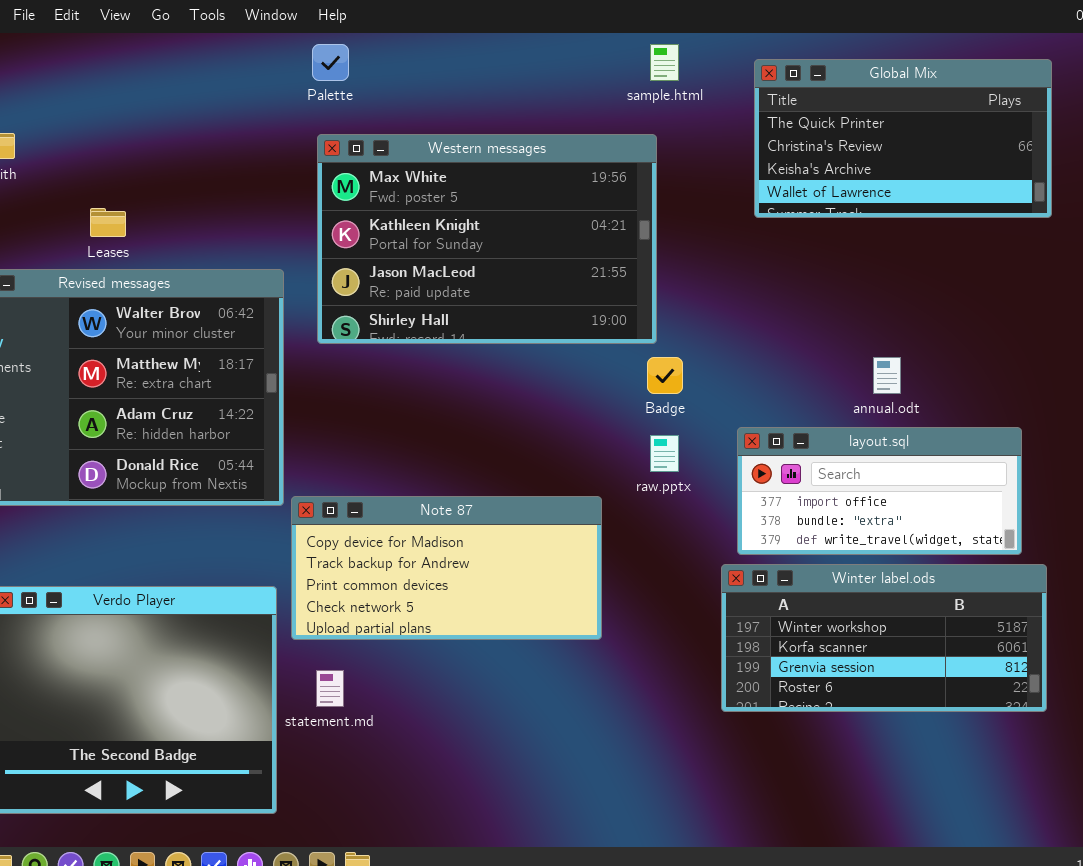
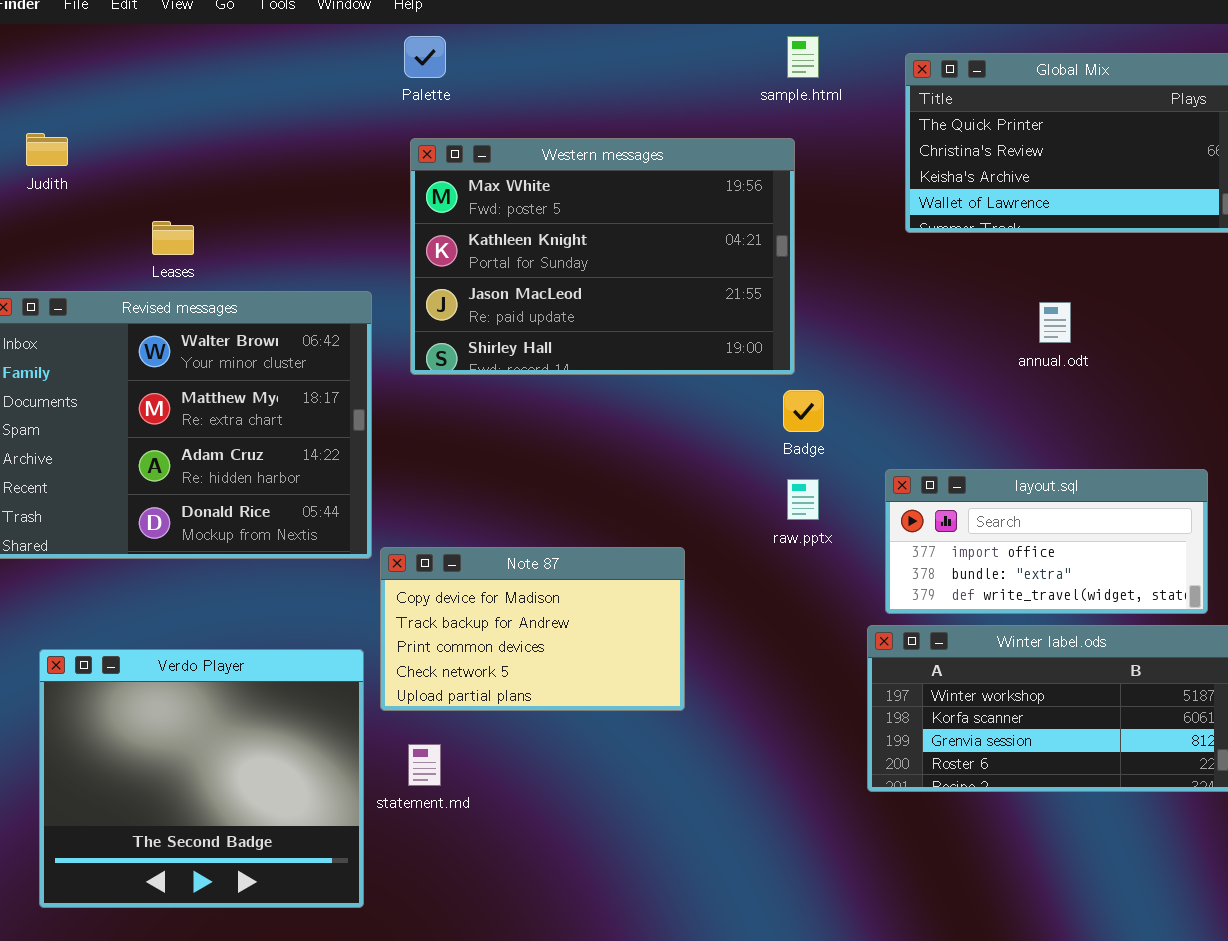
annual.odt: [873,357,901,394] -> [1039,302,1071,343], moved
Note 87: [291,496,602,640] -> [380,547,685,711], resized

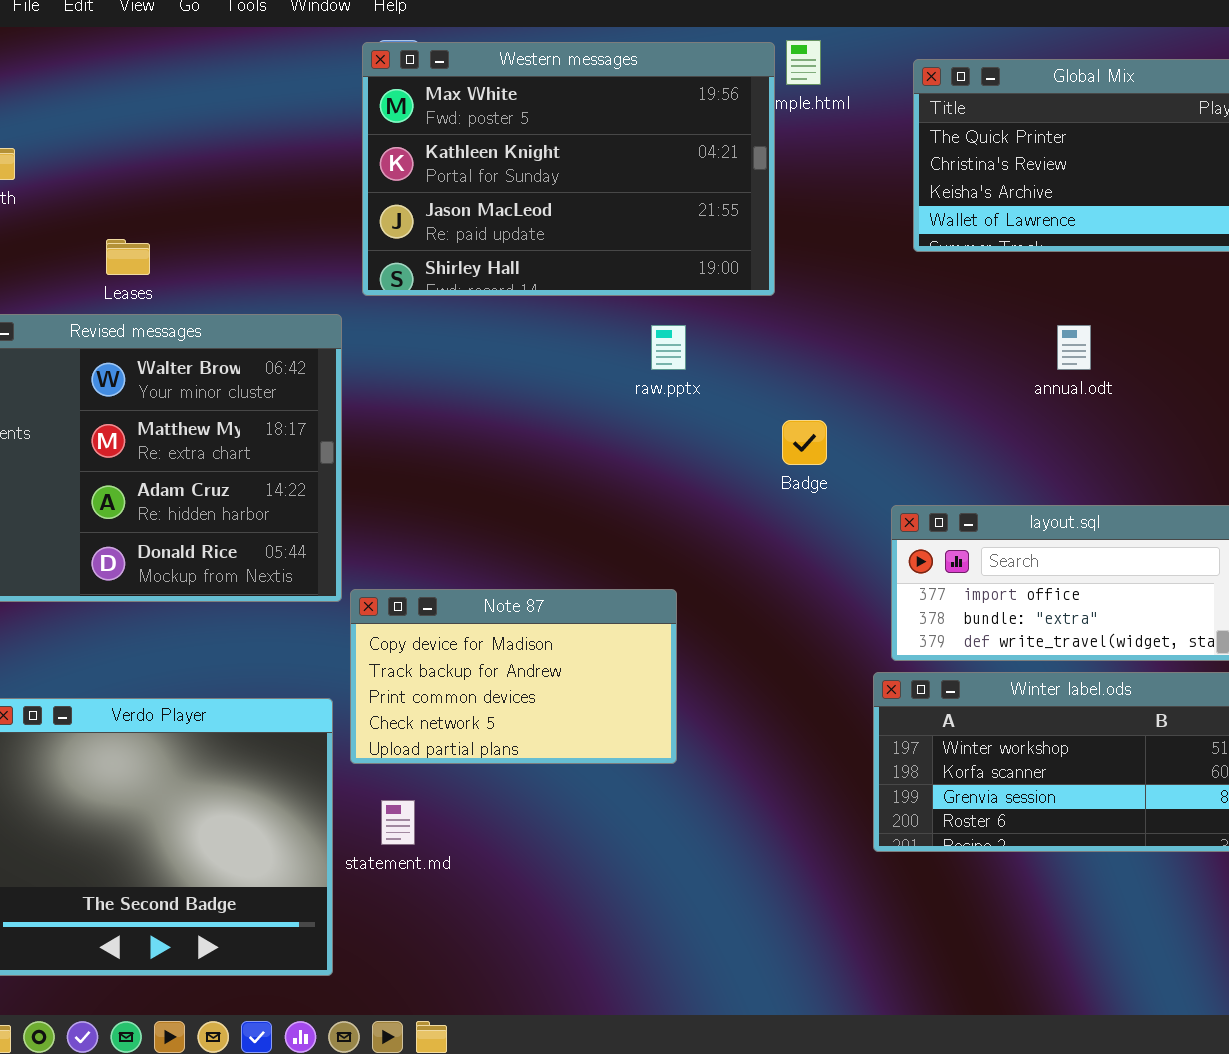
Western messages: [410,138,795,375] -> [362,42,775,296], moved
raw.pptx: [787,479,819,520] -> [651,325,686,370], moved

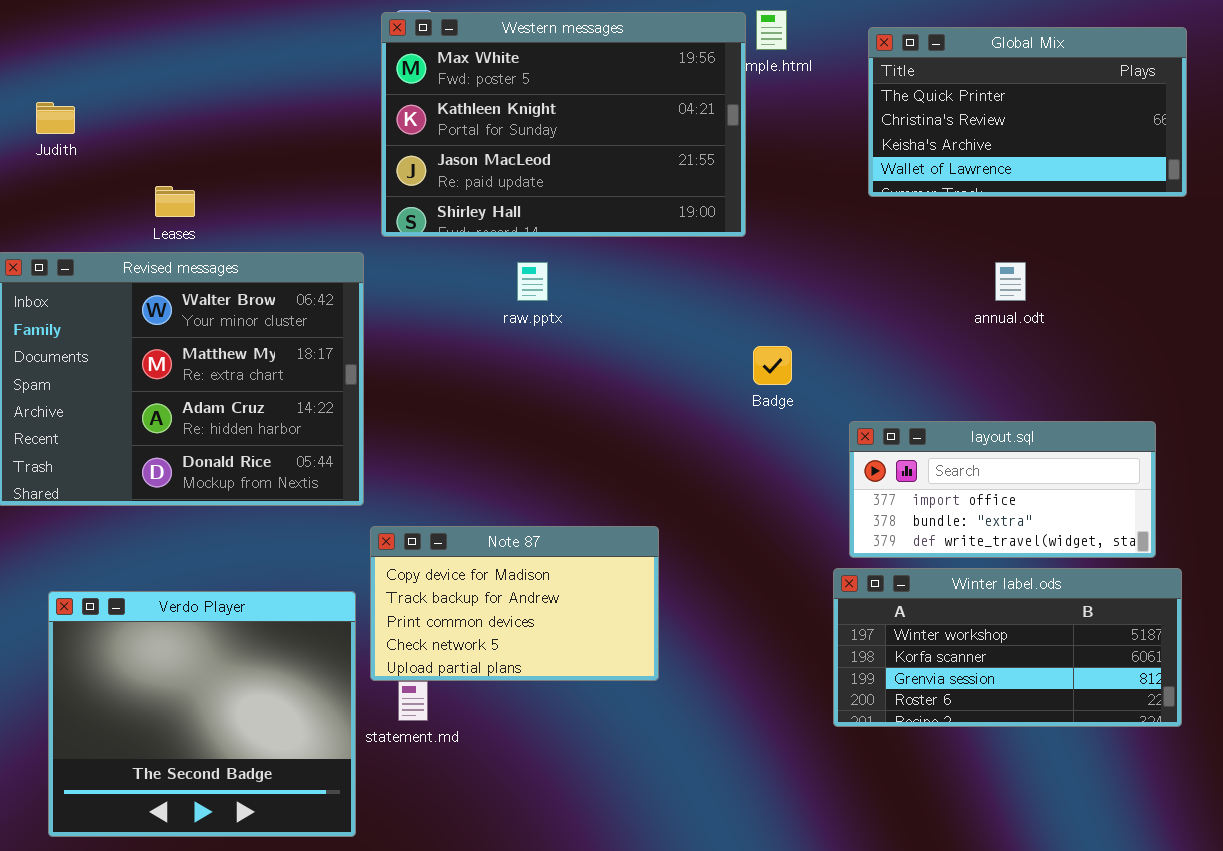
raw.pptx: [651,325,686,370] -> [517,262,548,301], moved
Note 87: [350,589,677,764] -> [370,526,659,681], moved

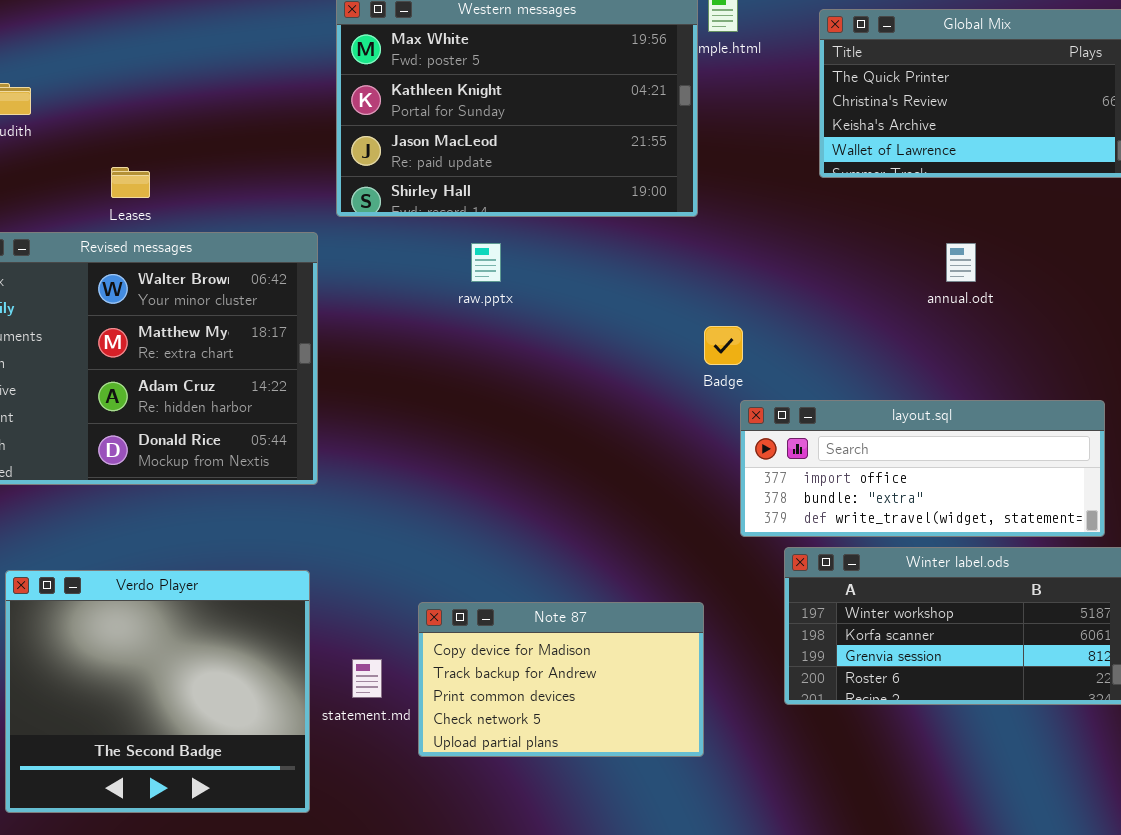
layout.sql: [849,421,1156,558] -> [740,400,1105,537], resized
Note 87: [370,526,659,681] -> [418,602,704,757], moved

